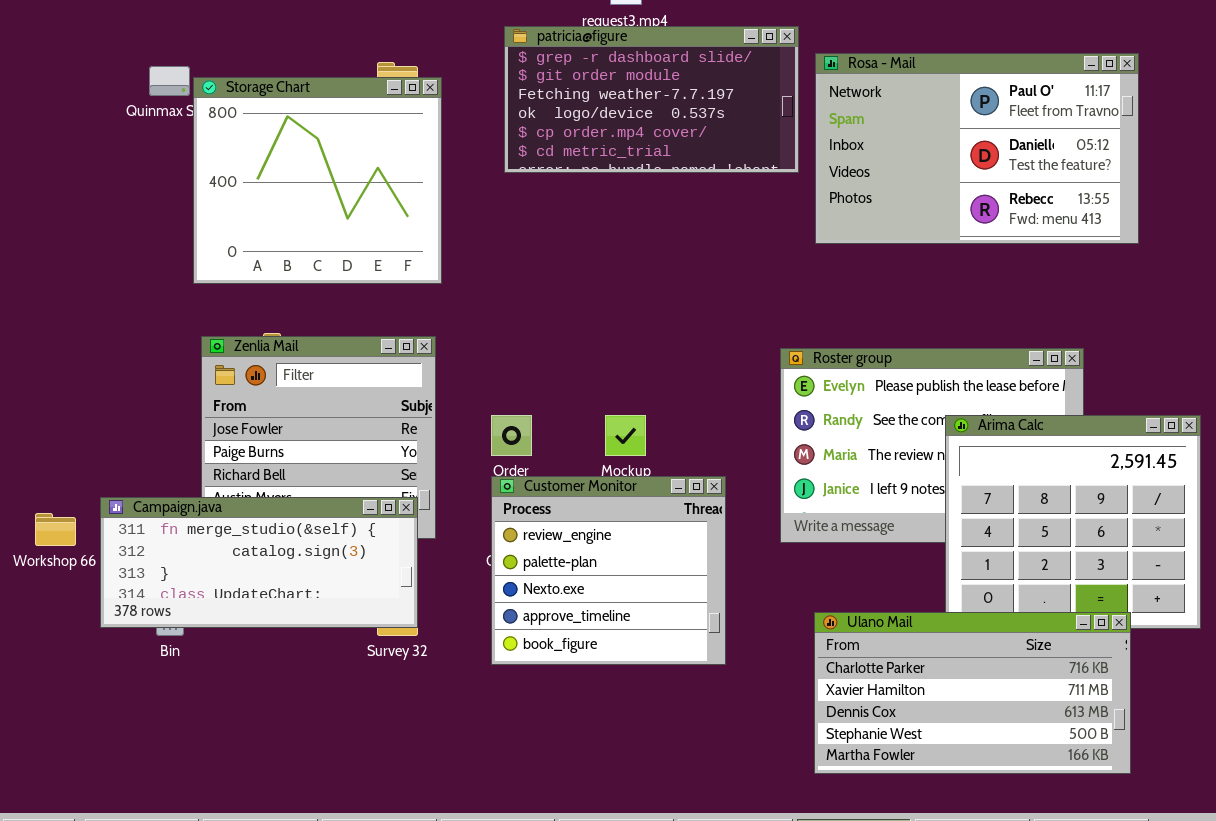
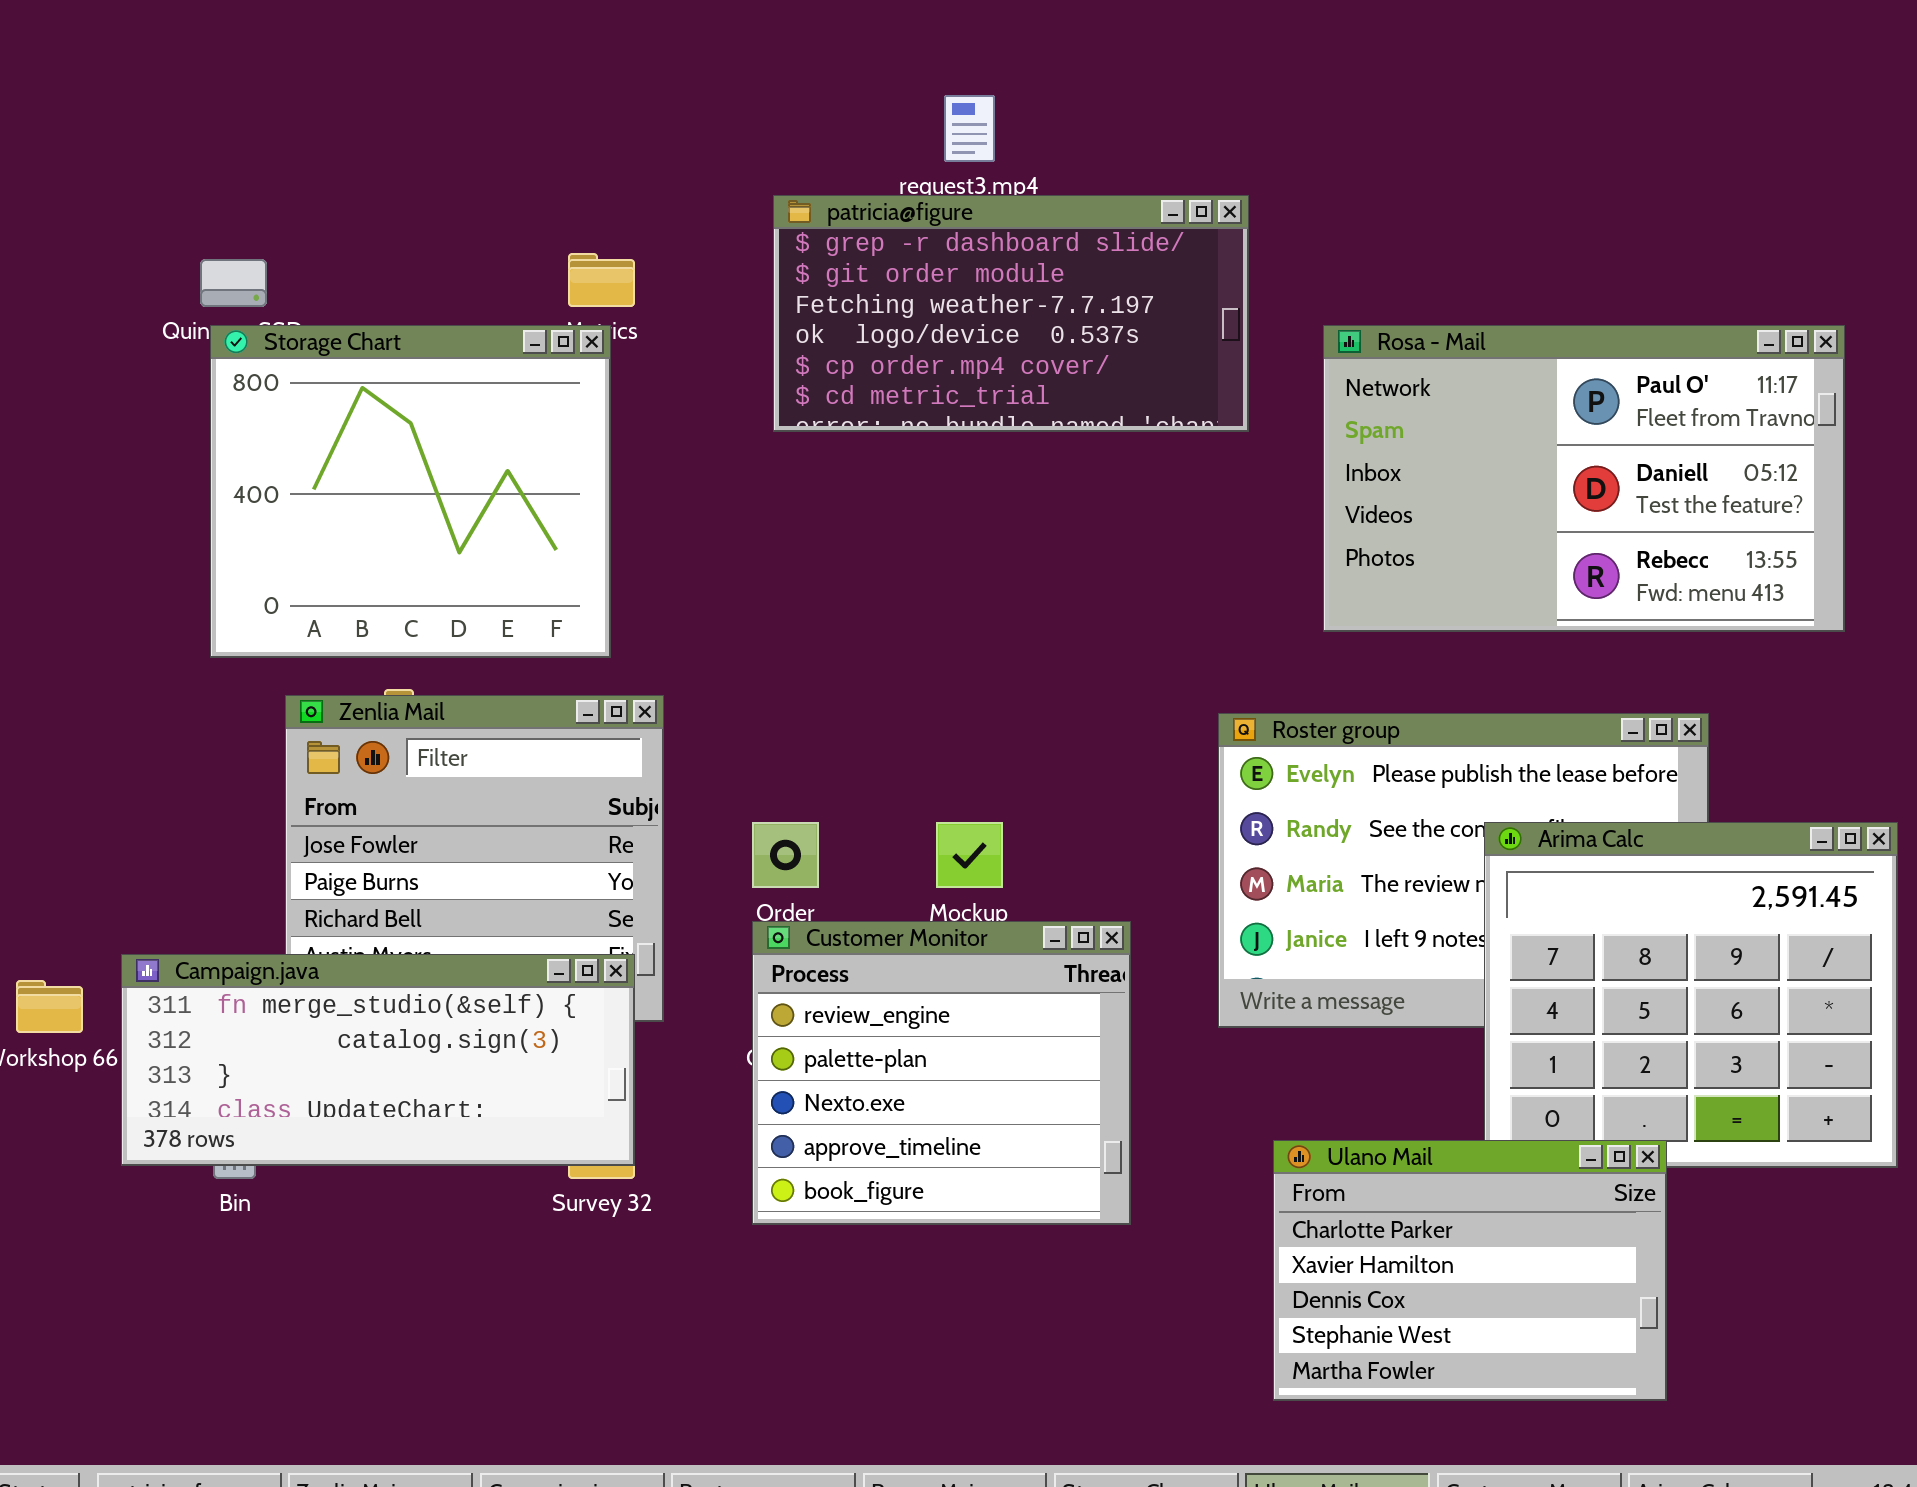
Rosa - Mail: [815,53,1139,244] -> [1323,325,1845,632], moved
Storage Chart: [193,77,442,284] -> [210,325,611,658], moved
Ulano Mail: [814,612,1131,774] -> [1273,1140,1667,1401], resized

